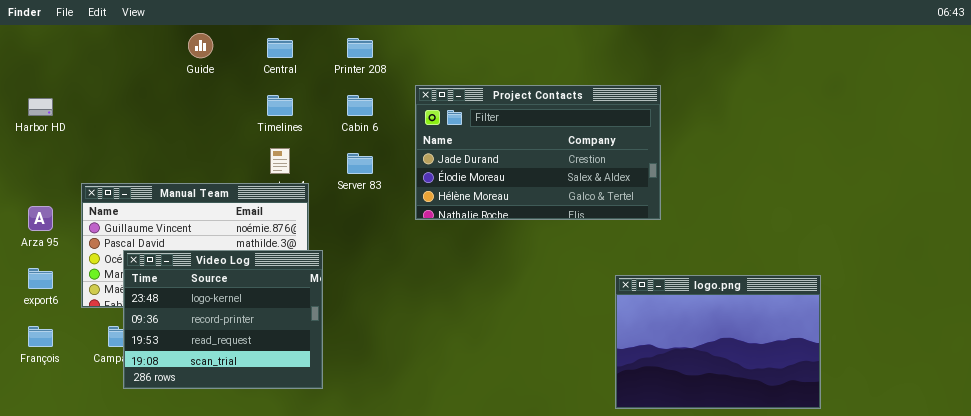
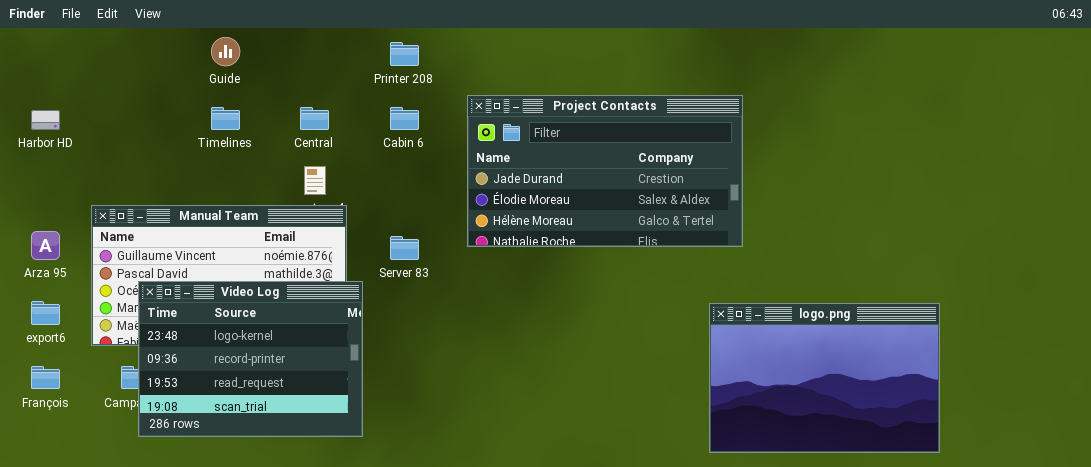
Central: [267,38,293,58] -> [300,107,329,130], moved
Timelines: [267,95,293,116] -> [211,107,240,130], moved
Server 83: [347,153,373,174] -> [390,236,419,260], moved
logo.png: [615,275,821,409] -> [709,303,940,453], moved

